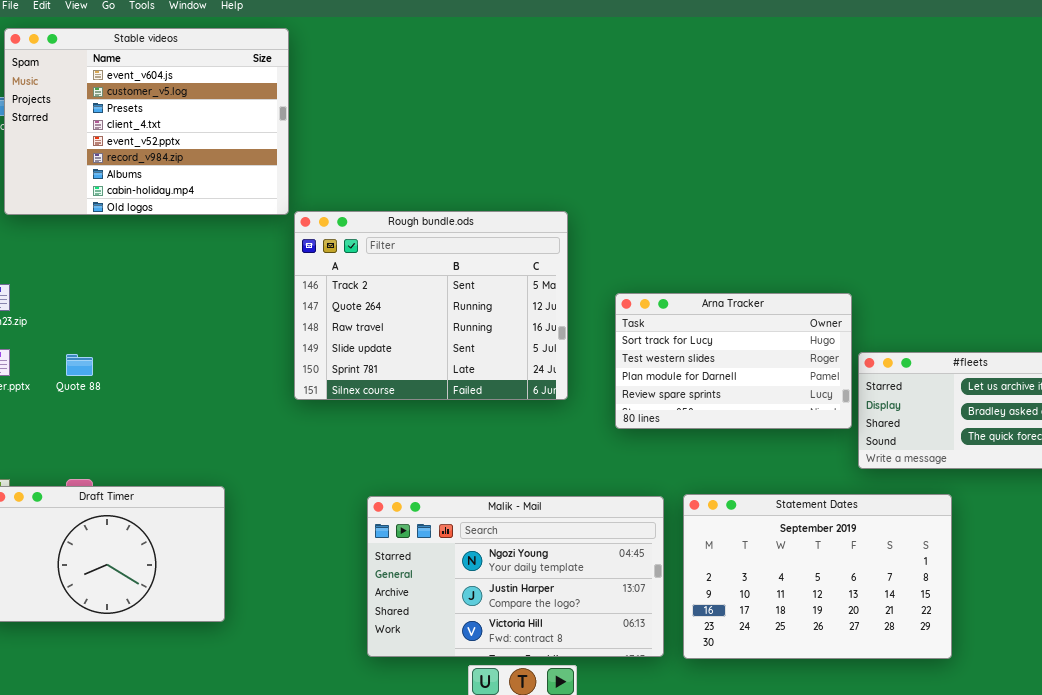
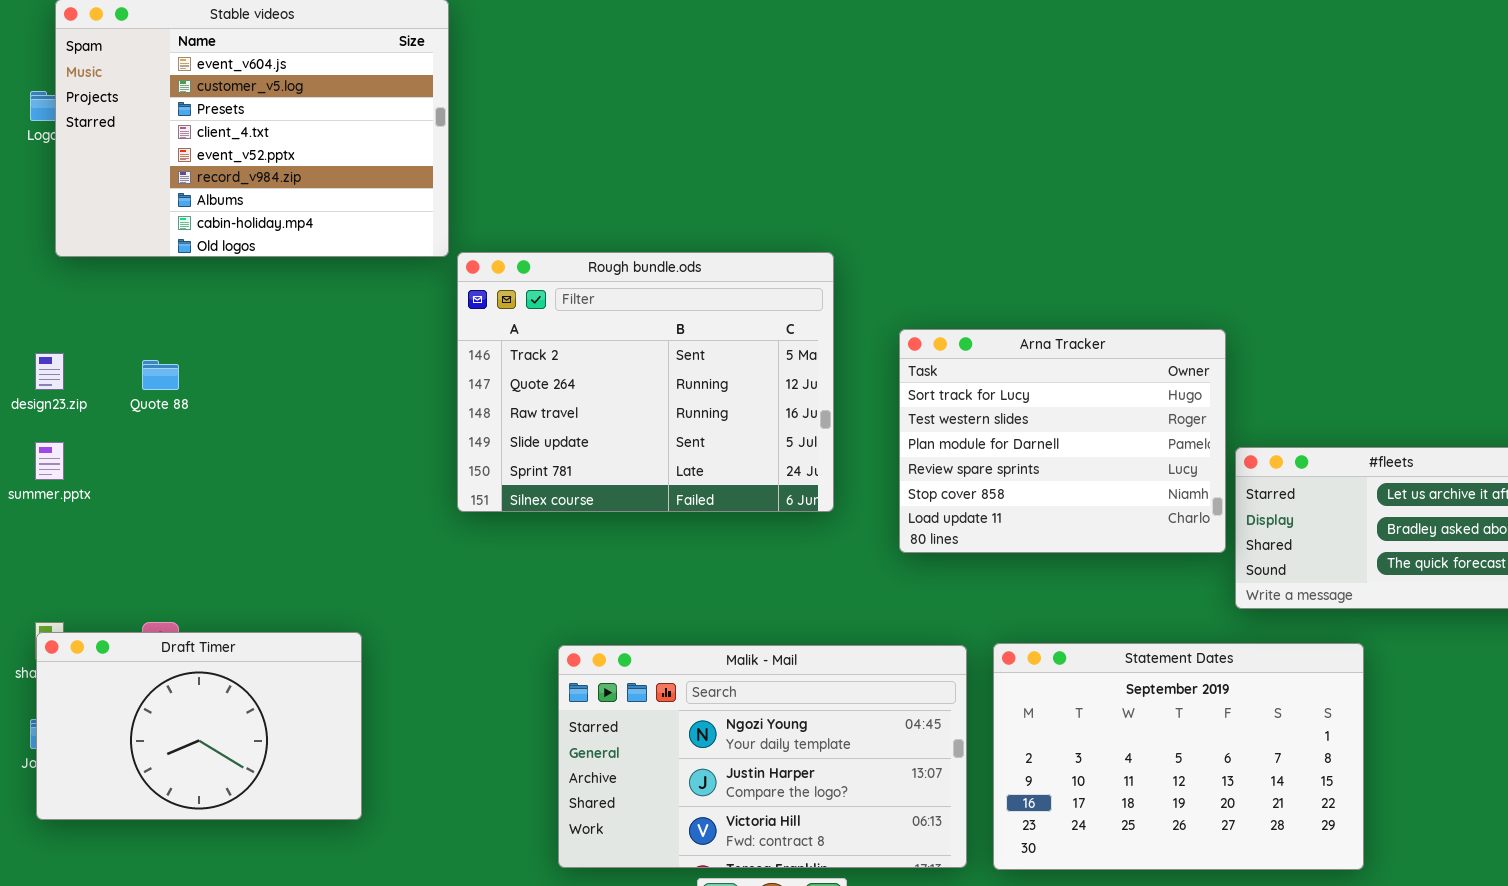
Arna Tracker: [615,293,852,429] -> [899,329,1226,553], resized
Quote 88: [66,354,93,376] -> [142,360,179,390], moved

